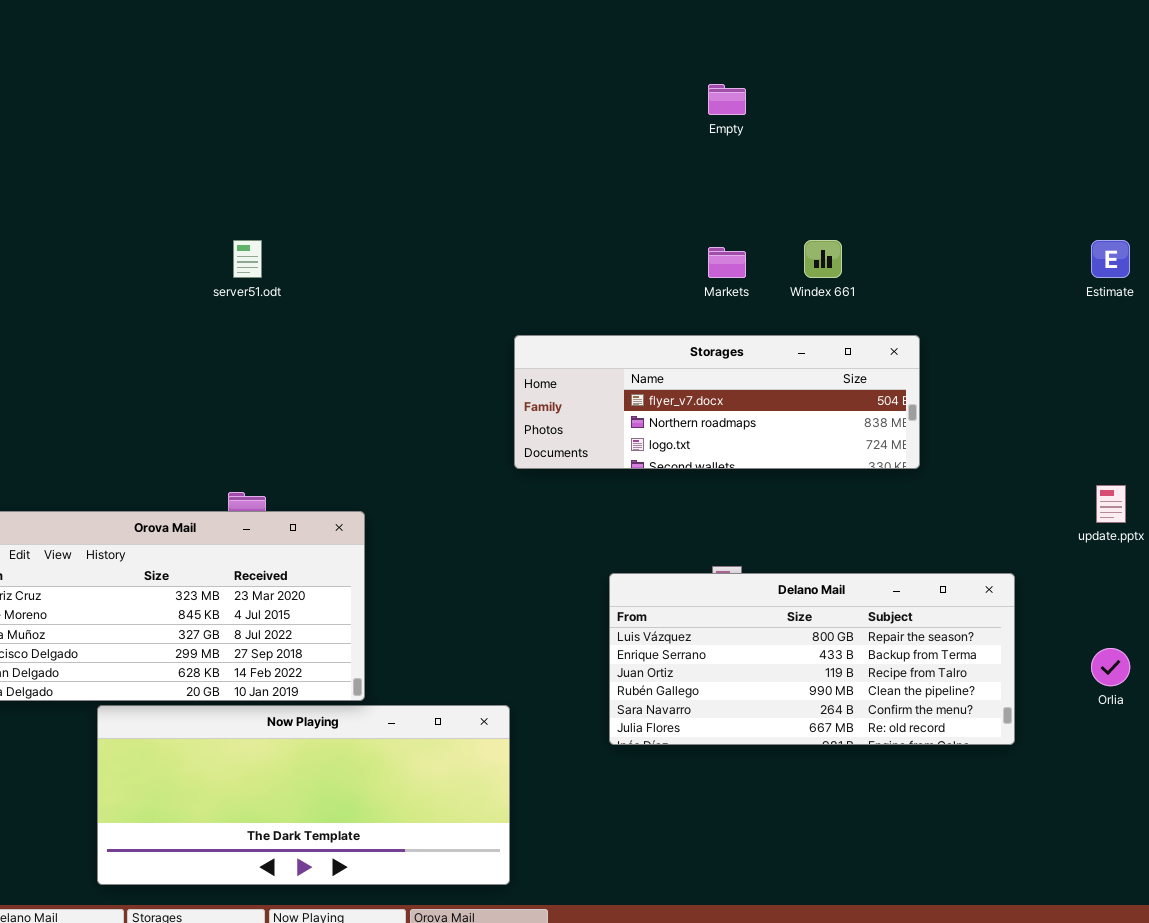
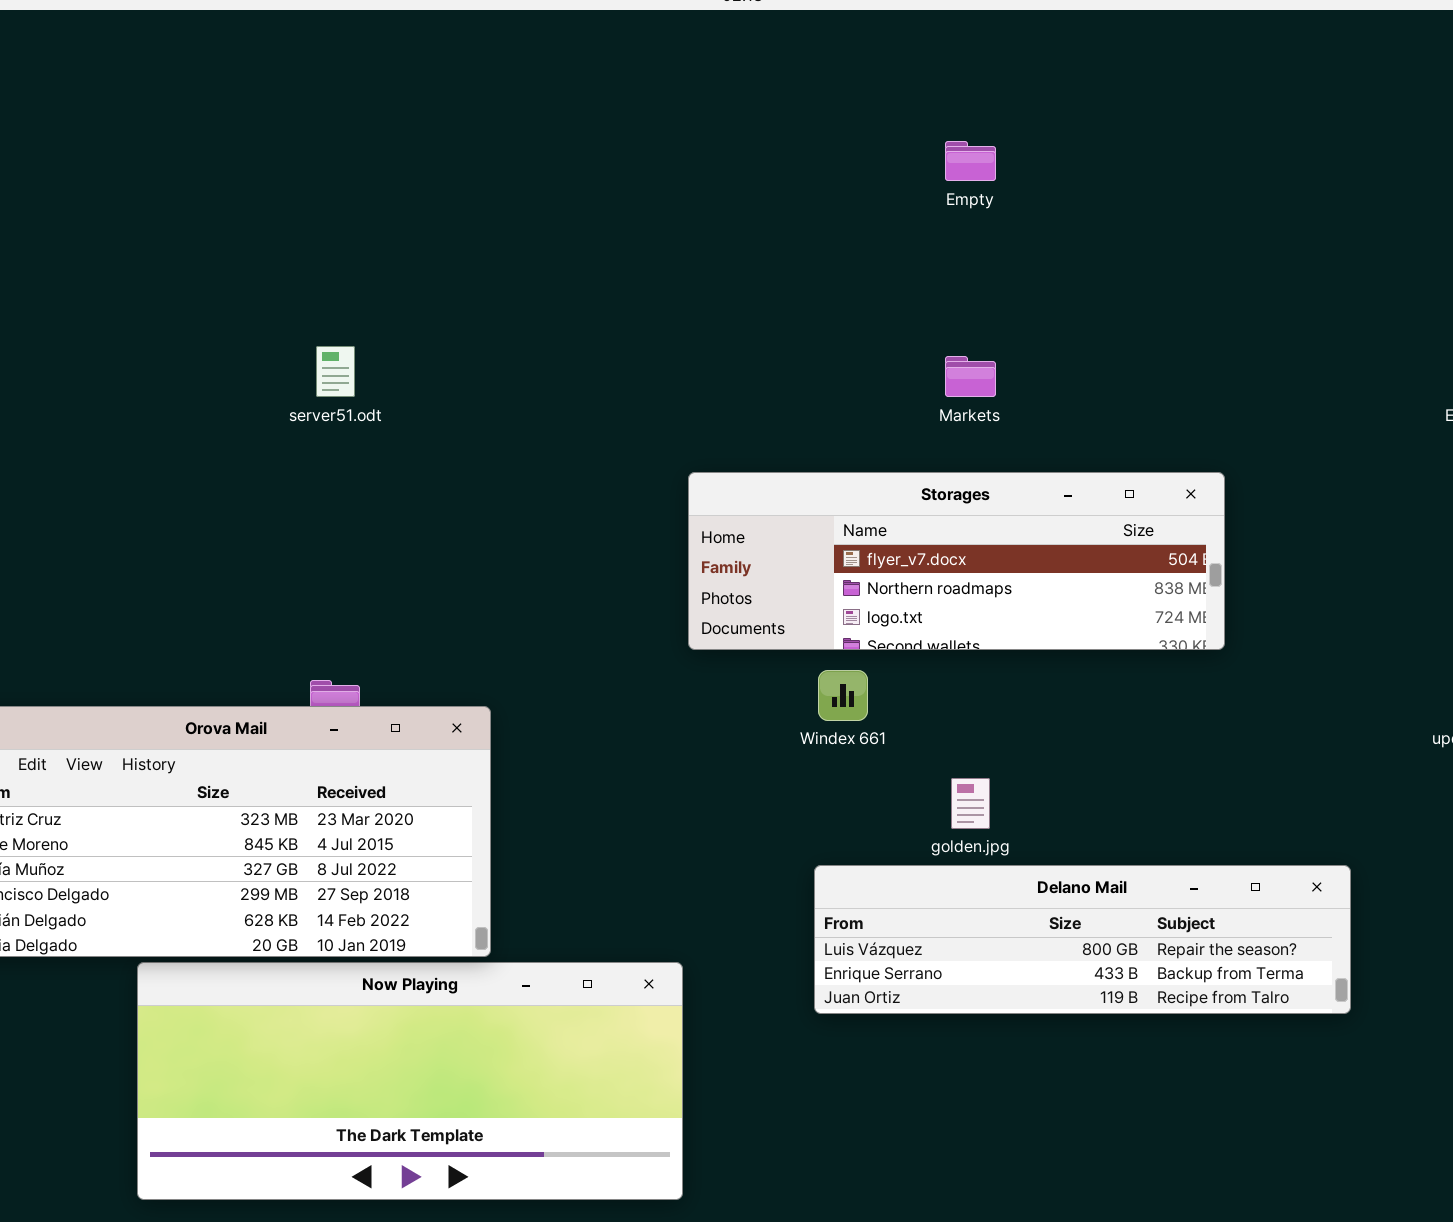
Windex 661: [804,240,842,278] -> [818,670,868,721], moved
Delano Mail: [609,573,1015,745] -> [814,865,1351,1014], resized

